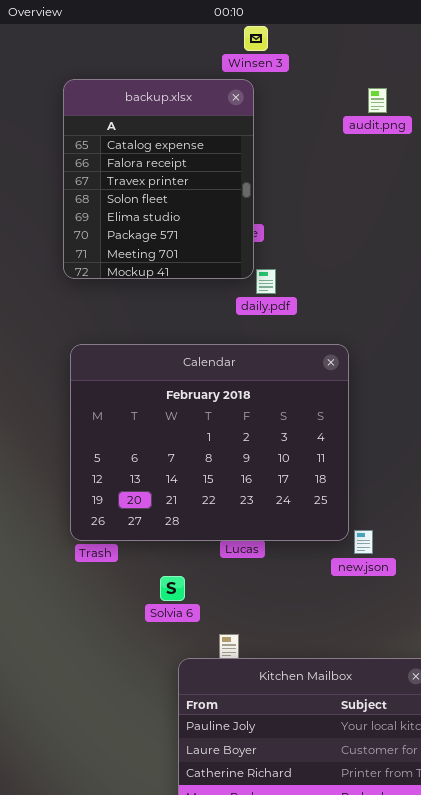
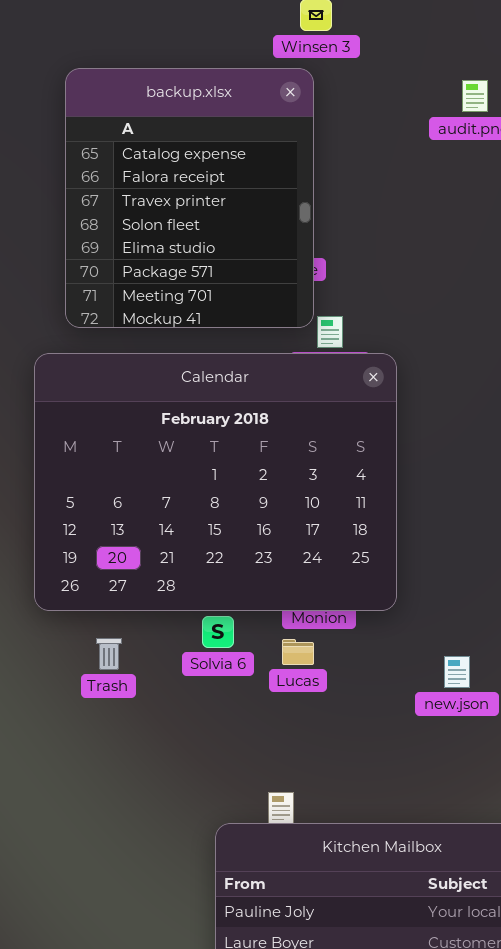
Calendar: [70,344,349,541] -> [34,353,397,611], moved
Solvia 6: [160,576,185,601] -> [202,616,234,648], moved

